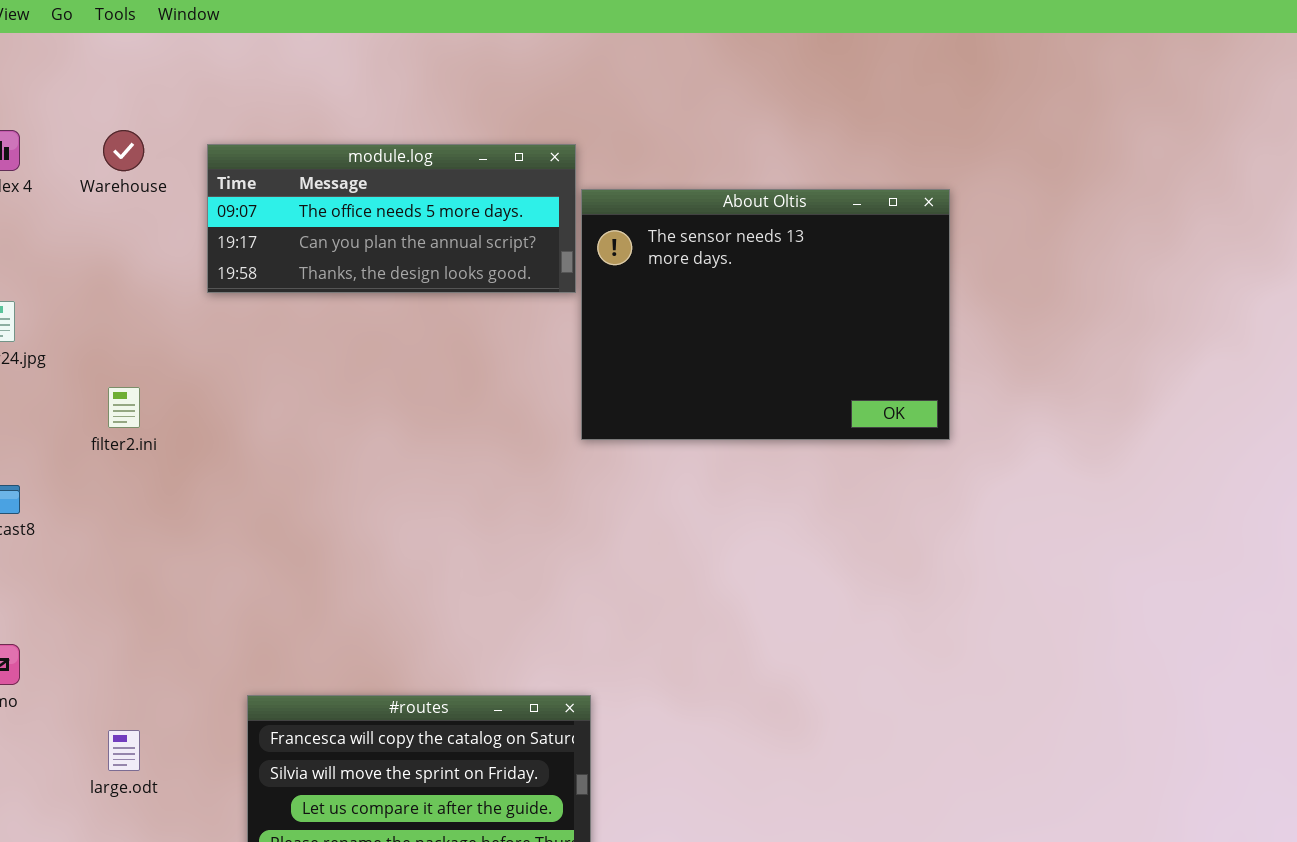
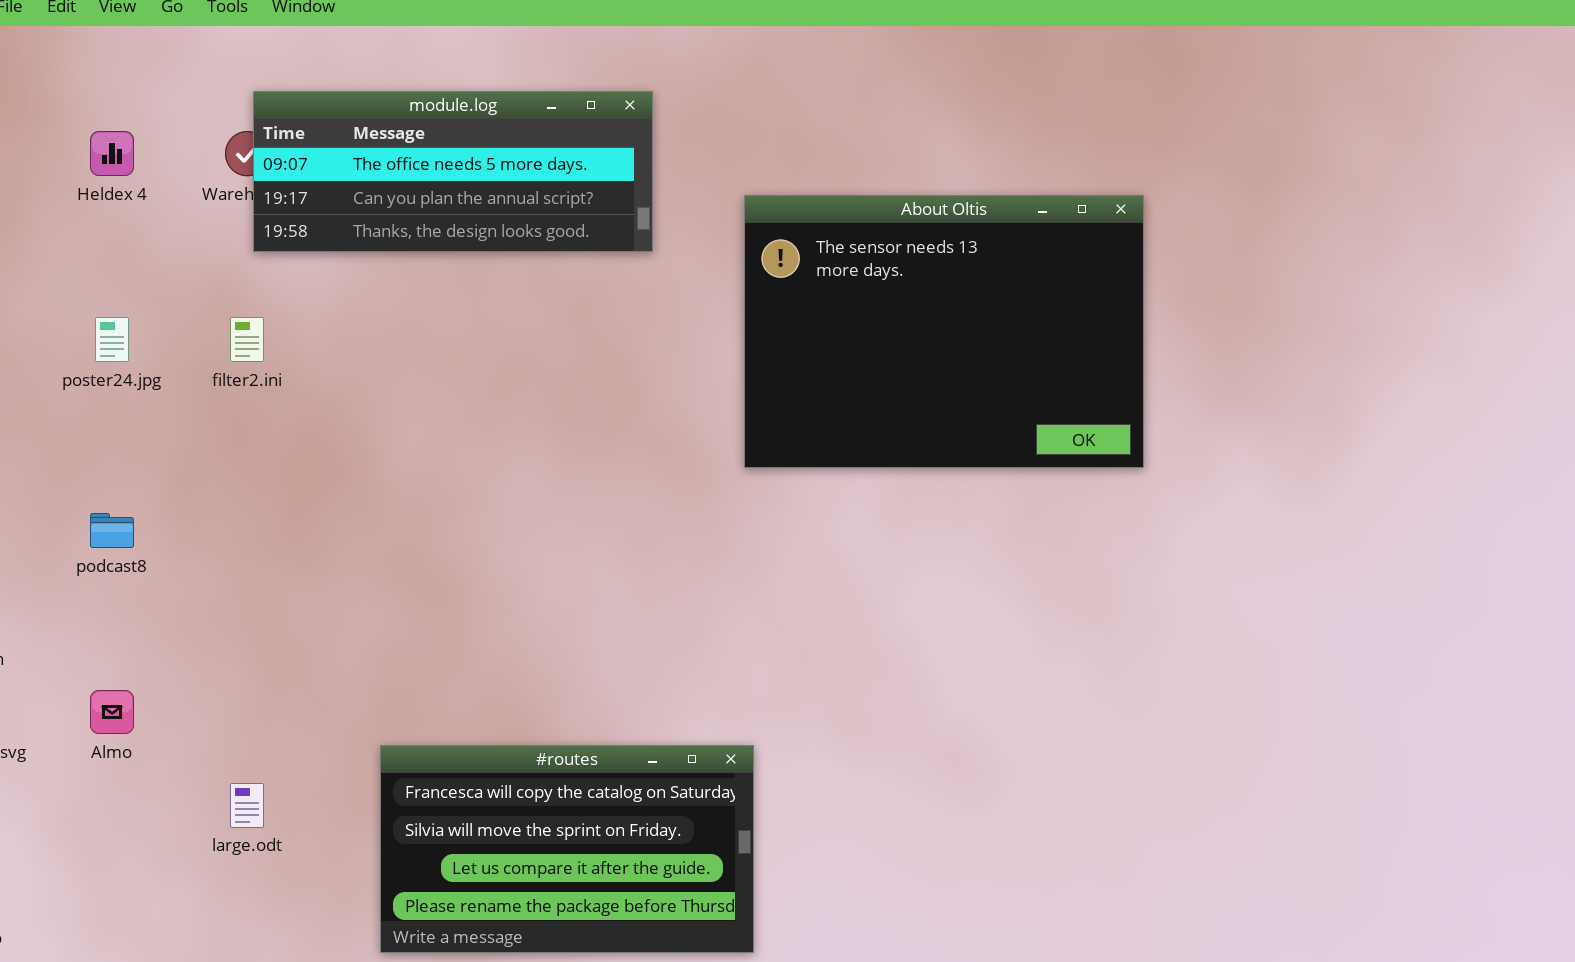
module.log: [207,144,576,293] -> [253,91,653,252], moved
filter2.ini: [108,387,140,428] -> [230,317,264,362], moved

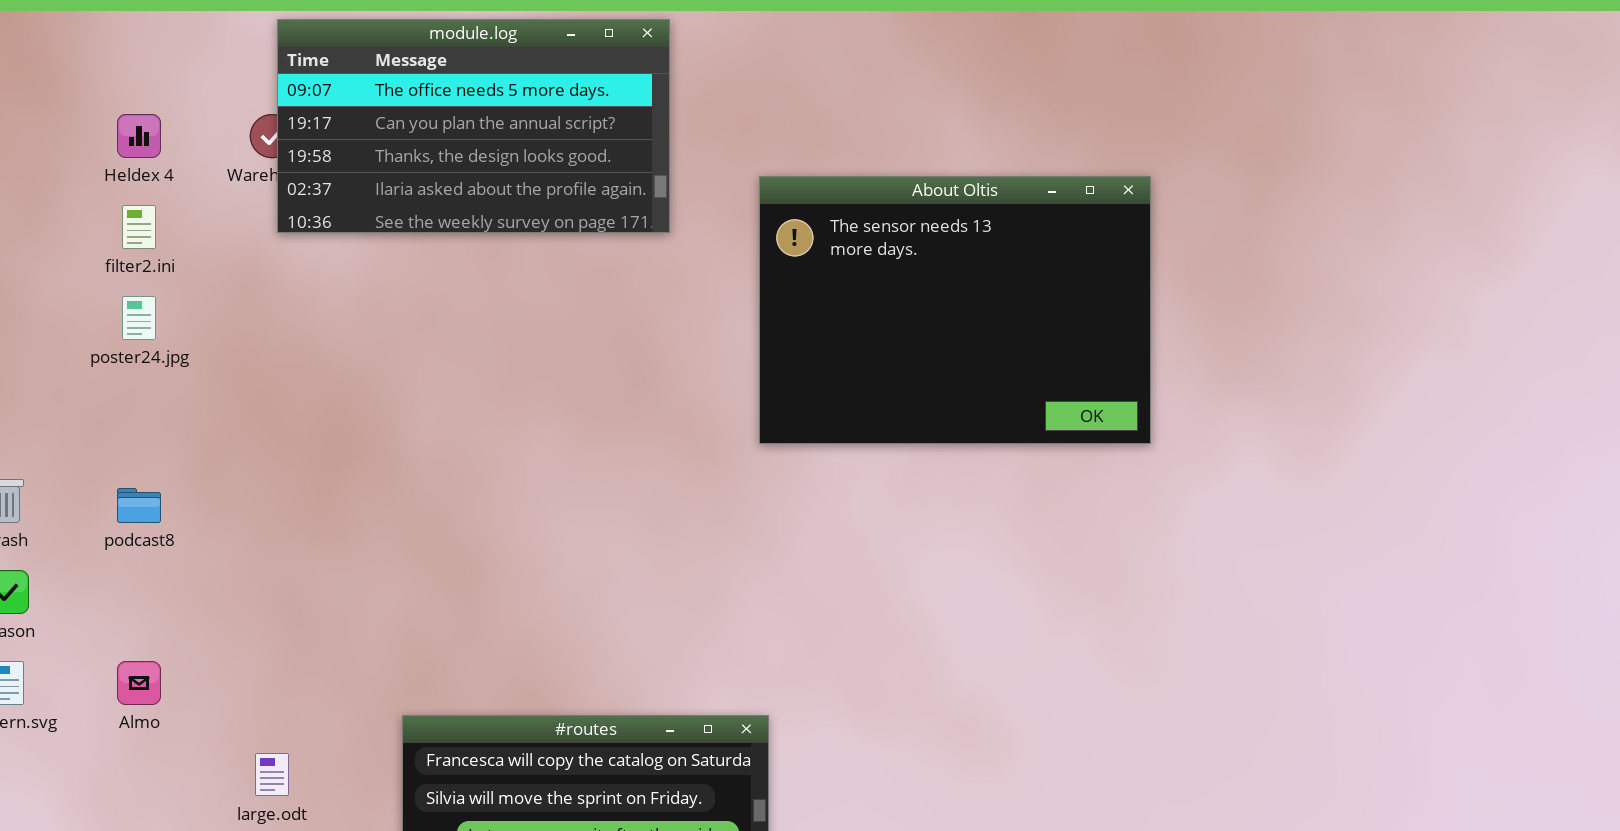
module.log: [253,91,653,252] -> [277,19,670,233], resized
filter2.ini: [230,317,264,362] -> [122,205,156,249], moved

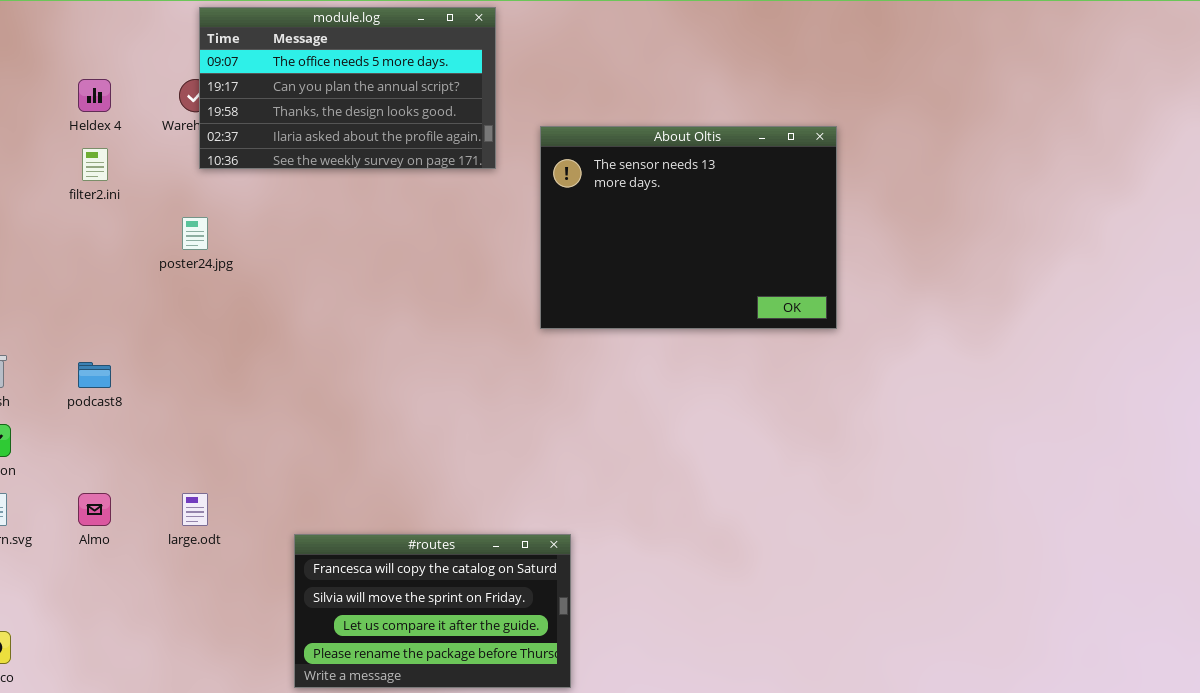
About Oltis: [759,176,1151,444] -> [540,126,837,329], moved
poster24.jpg: [122,296,156,340] -> [182,217,208,250], moved
large.odt: [255,753,289,796] -> [182,493,208,526], moved

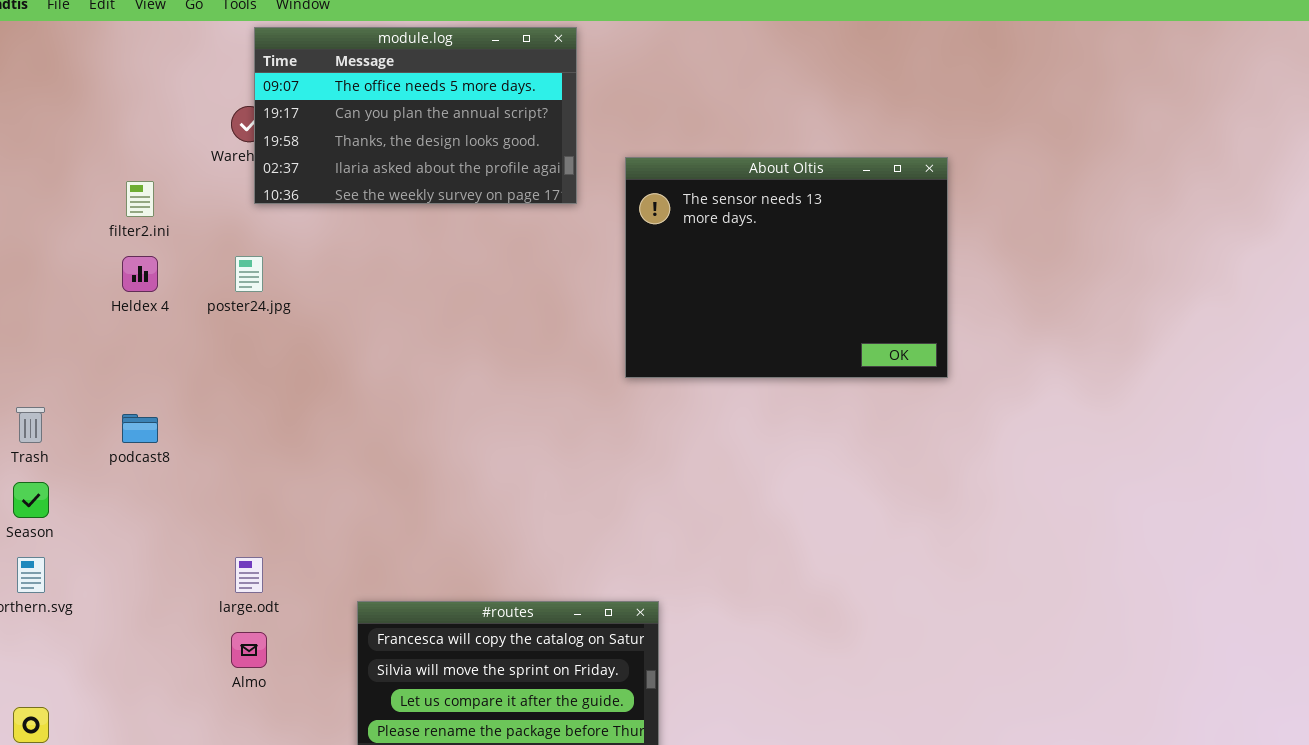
Heldex 4: [78,79,111,112] -> [122,256,158,292], moved
Almo: [78,493,111,526] -> [231,632,267,668], moved

